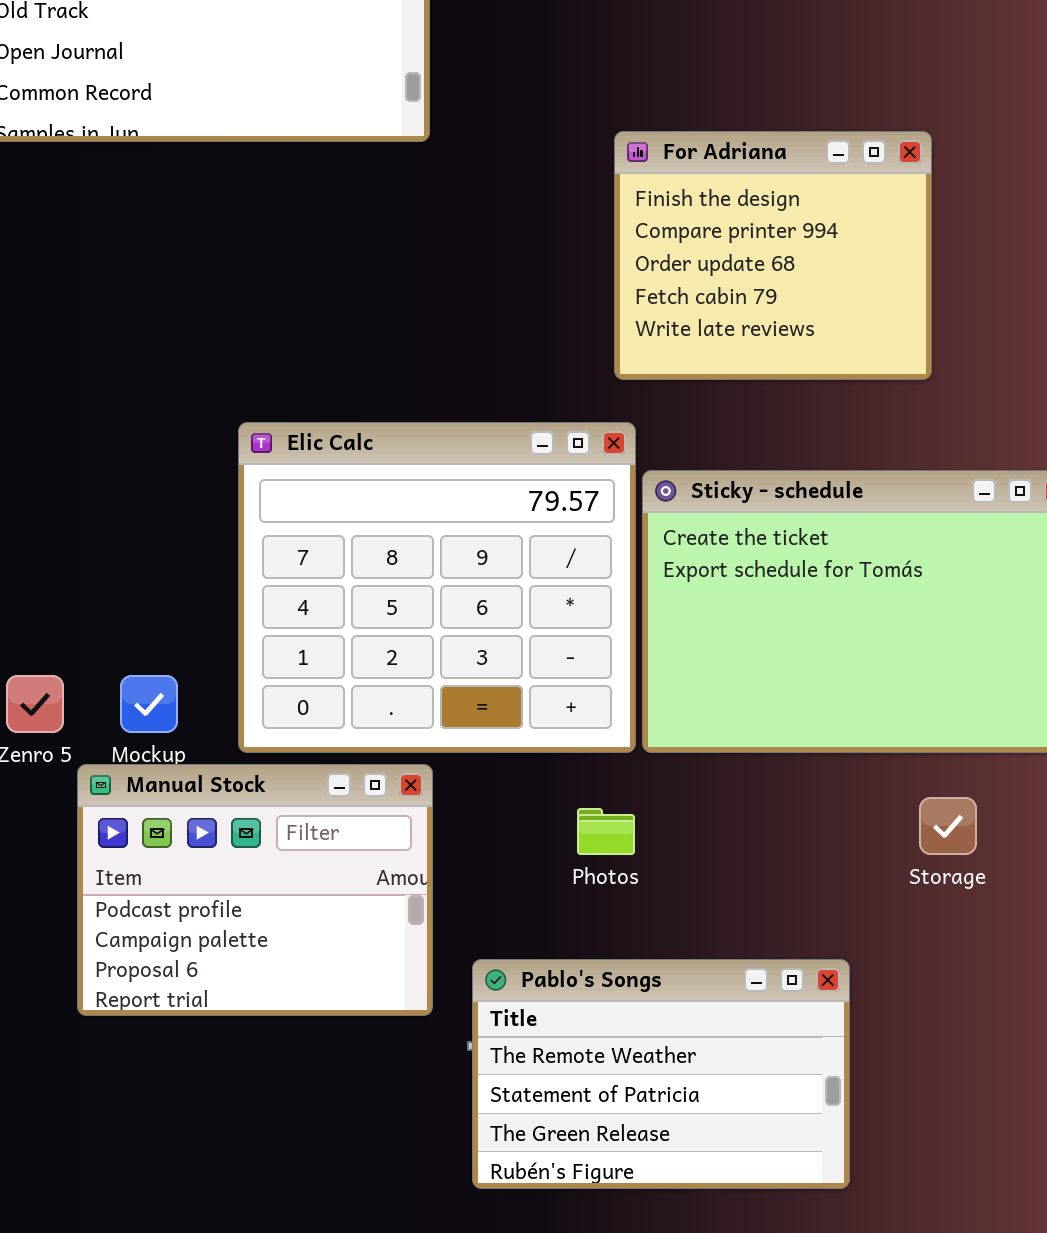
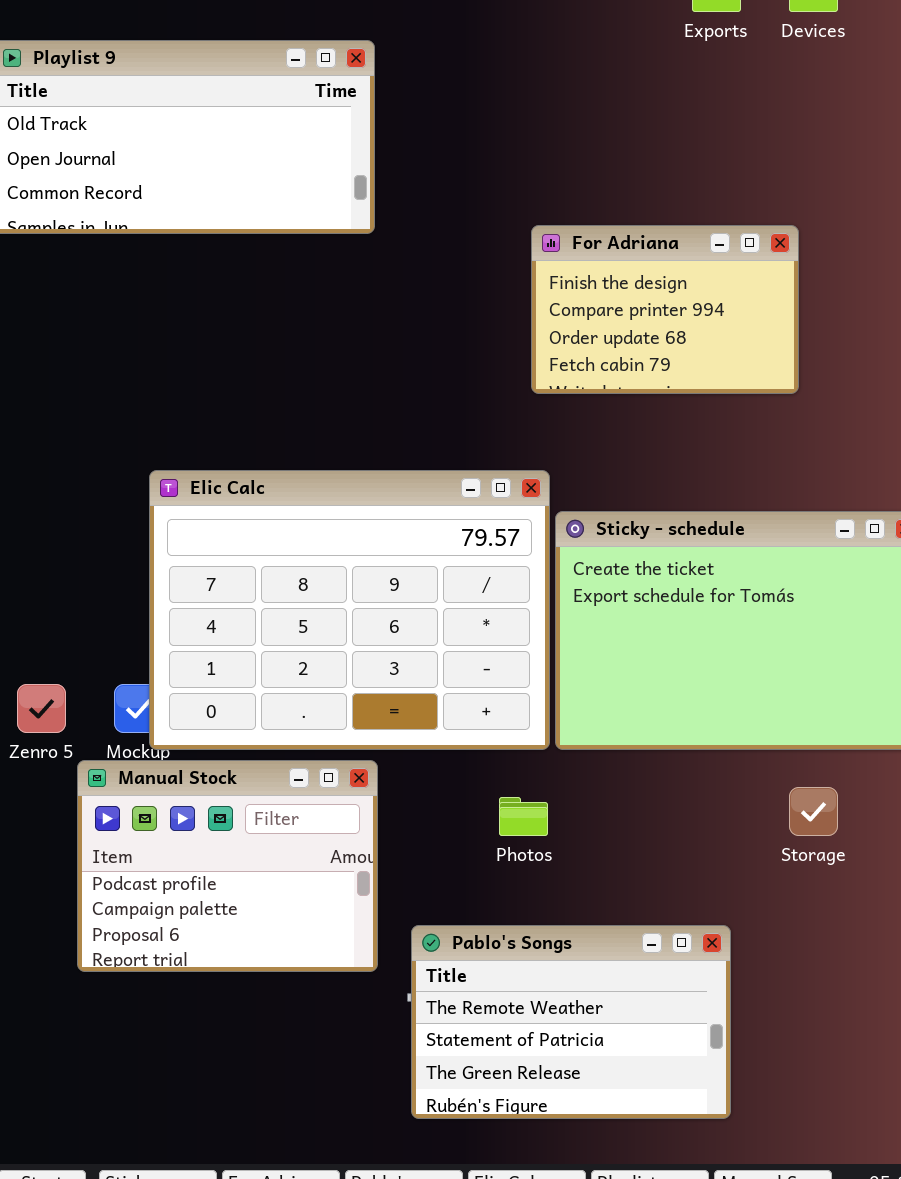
For Adriana: [614,131,932,380] -> [531,225,799,394], resized
Elic Calc: [238,422,636,753] -> [149,470,550,750], resized

